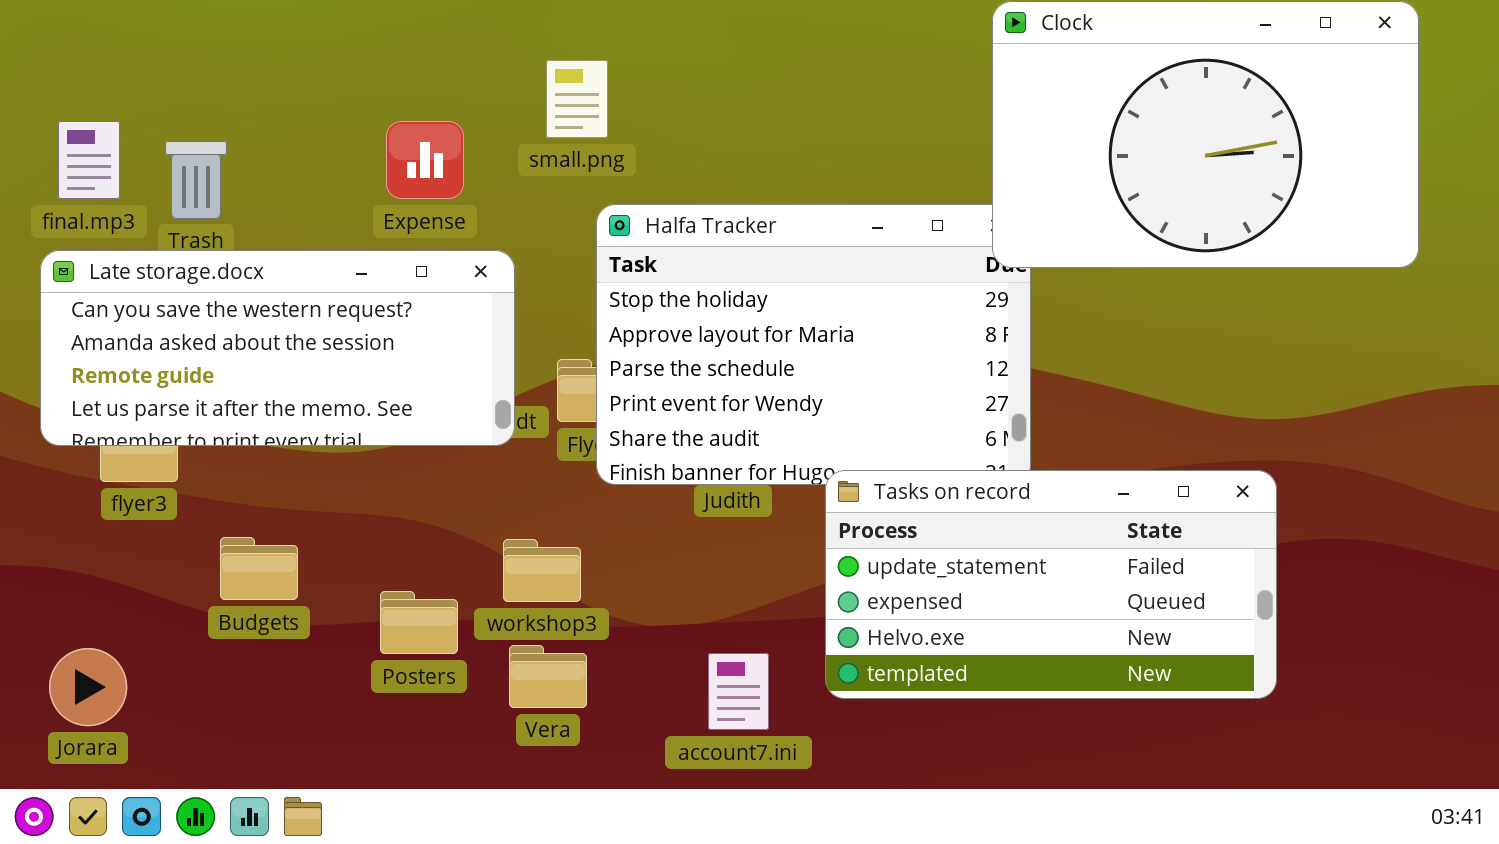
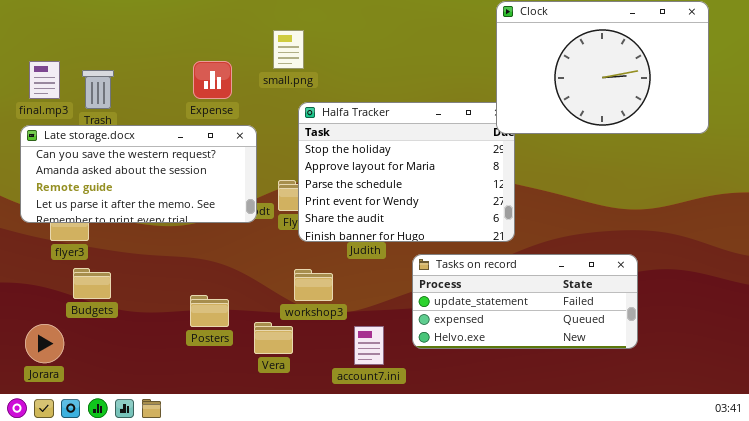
Tasks on record: [825,470,1277,699] -> [412,254,638,349], resized
Budgets: [220,537,298,600] -> [73,268,111,299], moved
workshop3: [503,539,581,602] -> [294,269,333,301], moved

